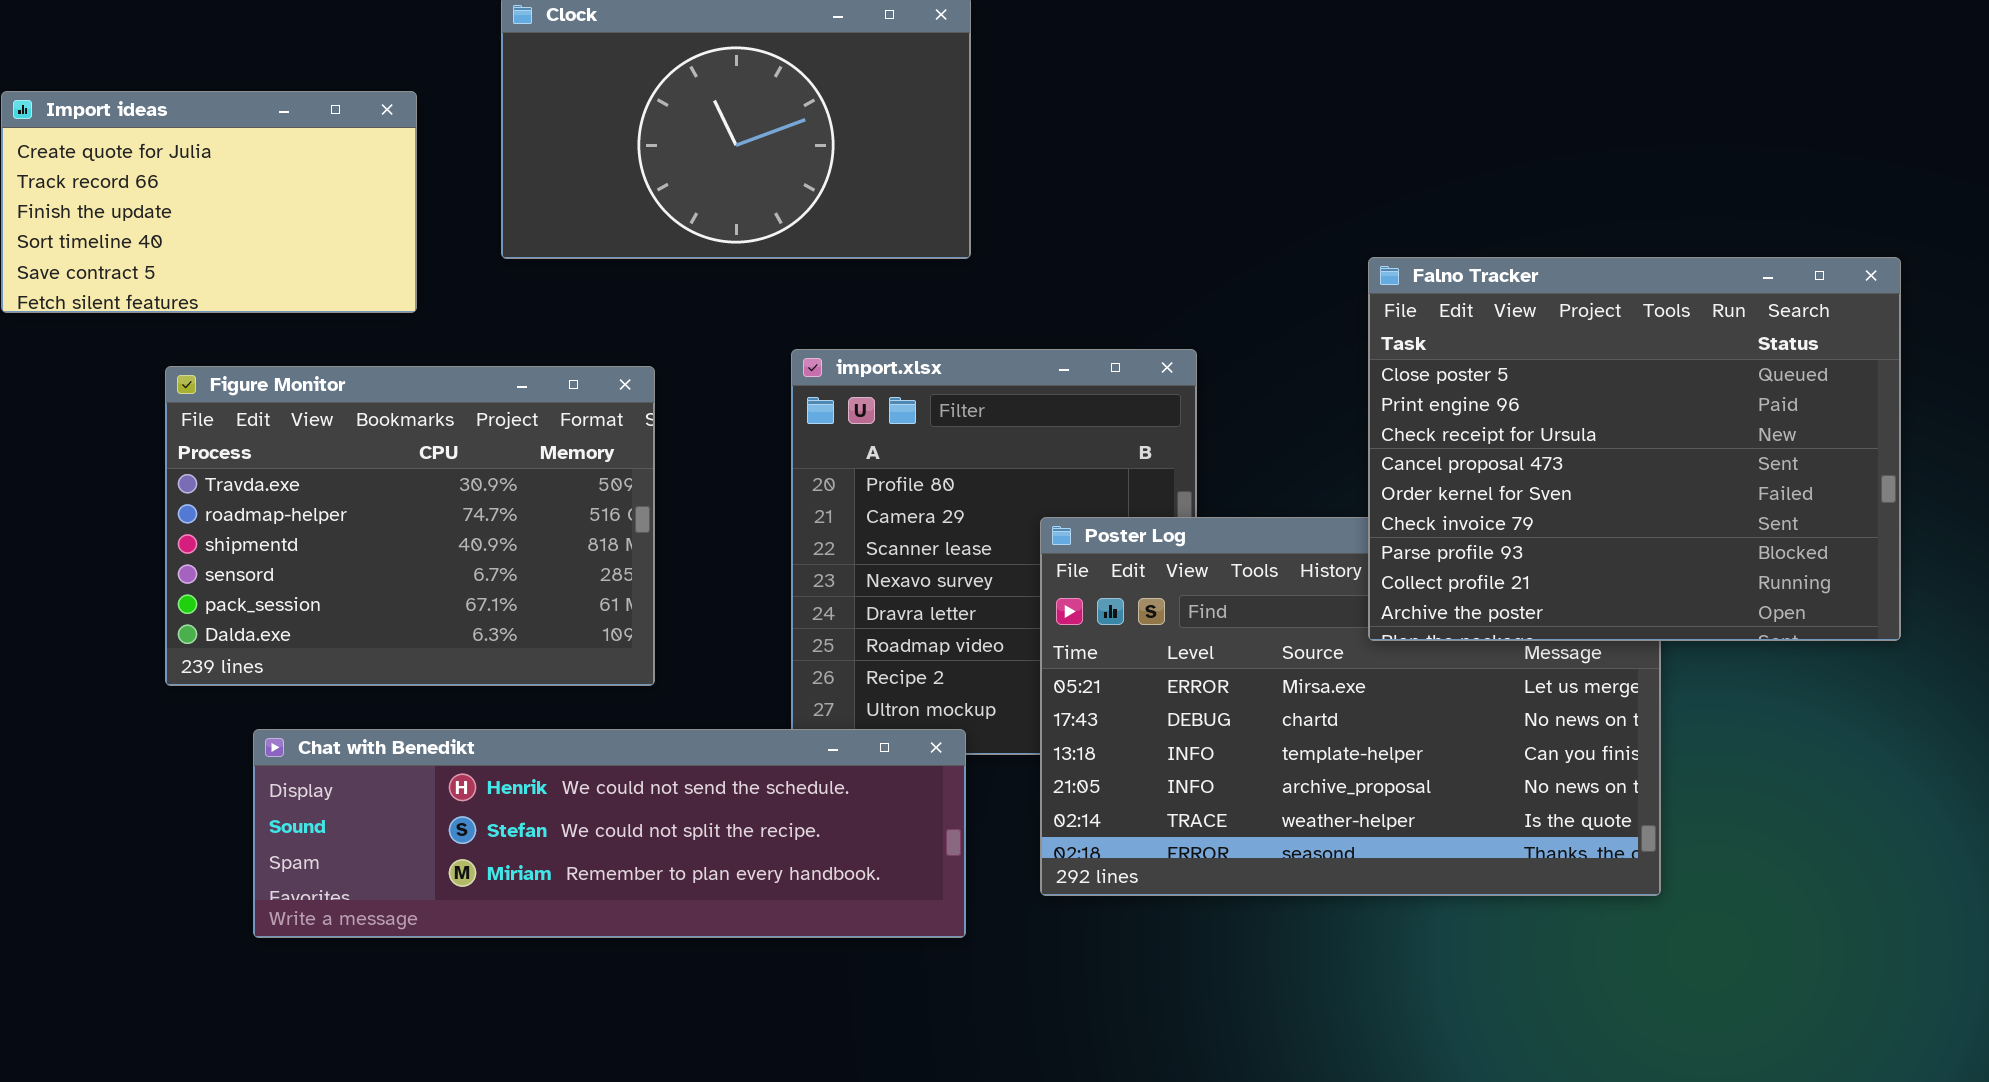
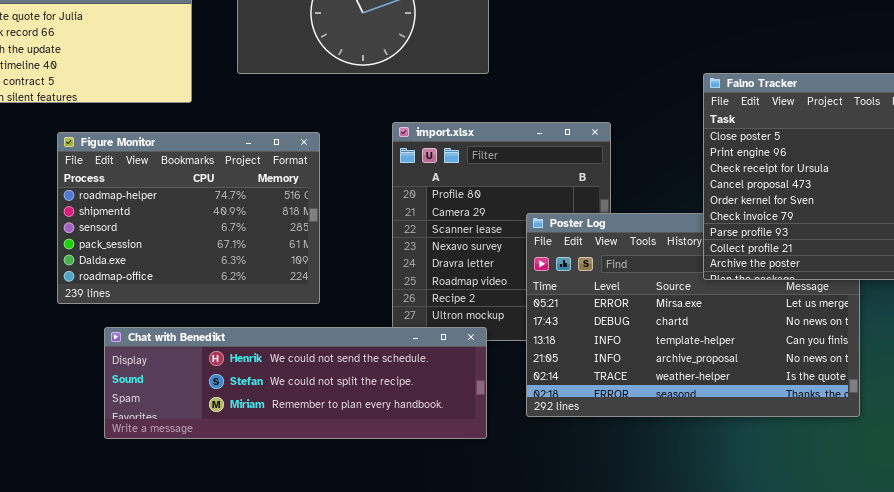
Figure Monitor: [165,366,655,686] -> [57,132,320,304], scrolled down 1 row

